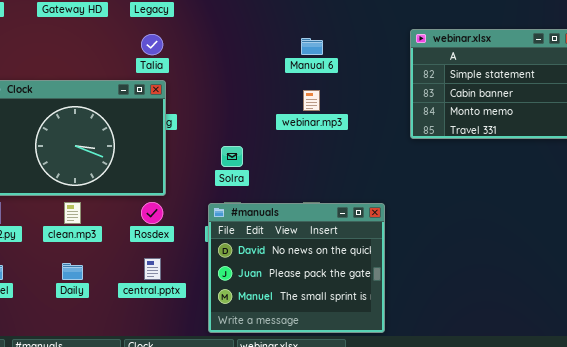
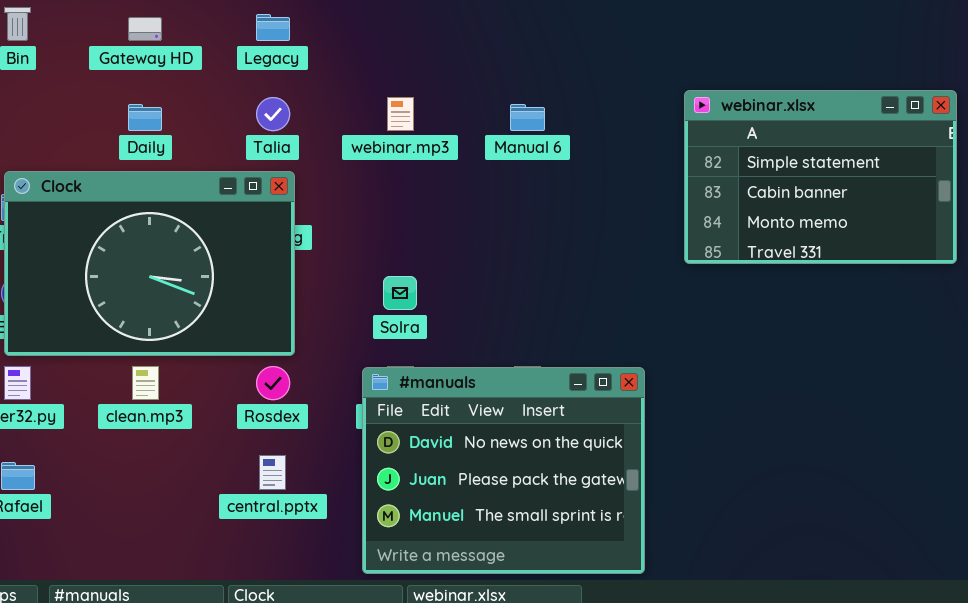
webinar.mp3: [303,90,320,111] -> [387,97,414,131], moved
Daily: [62,263,83,280] -> [128,104,162,131], moved

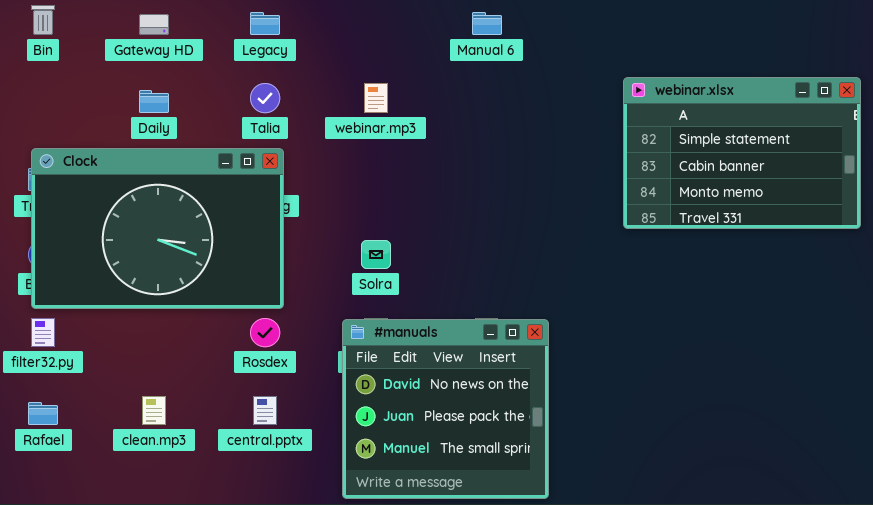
Manual 6: [510,104,545,131] -> [472,12,502,35], moved
clean.mp3: [132,366,159,400] -> [142,396,166,425], moved
#manuals: [362,367,645,574] -> [342,319,549,499], resized

